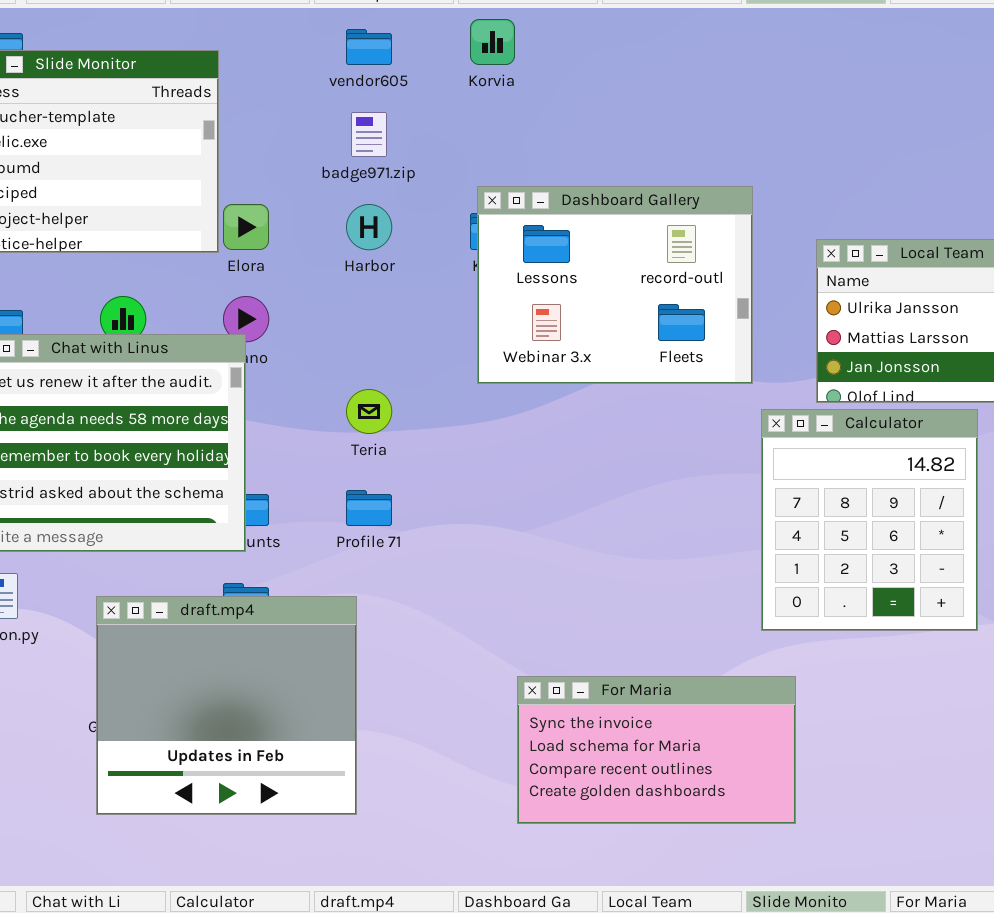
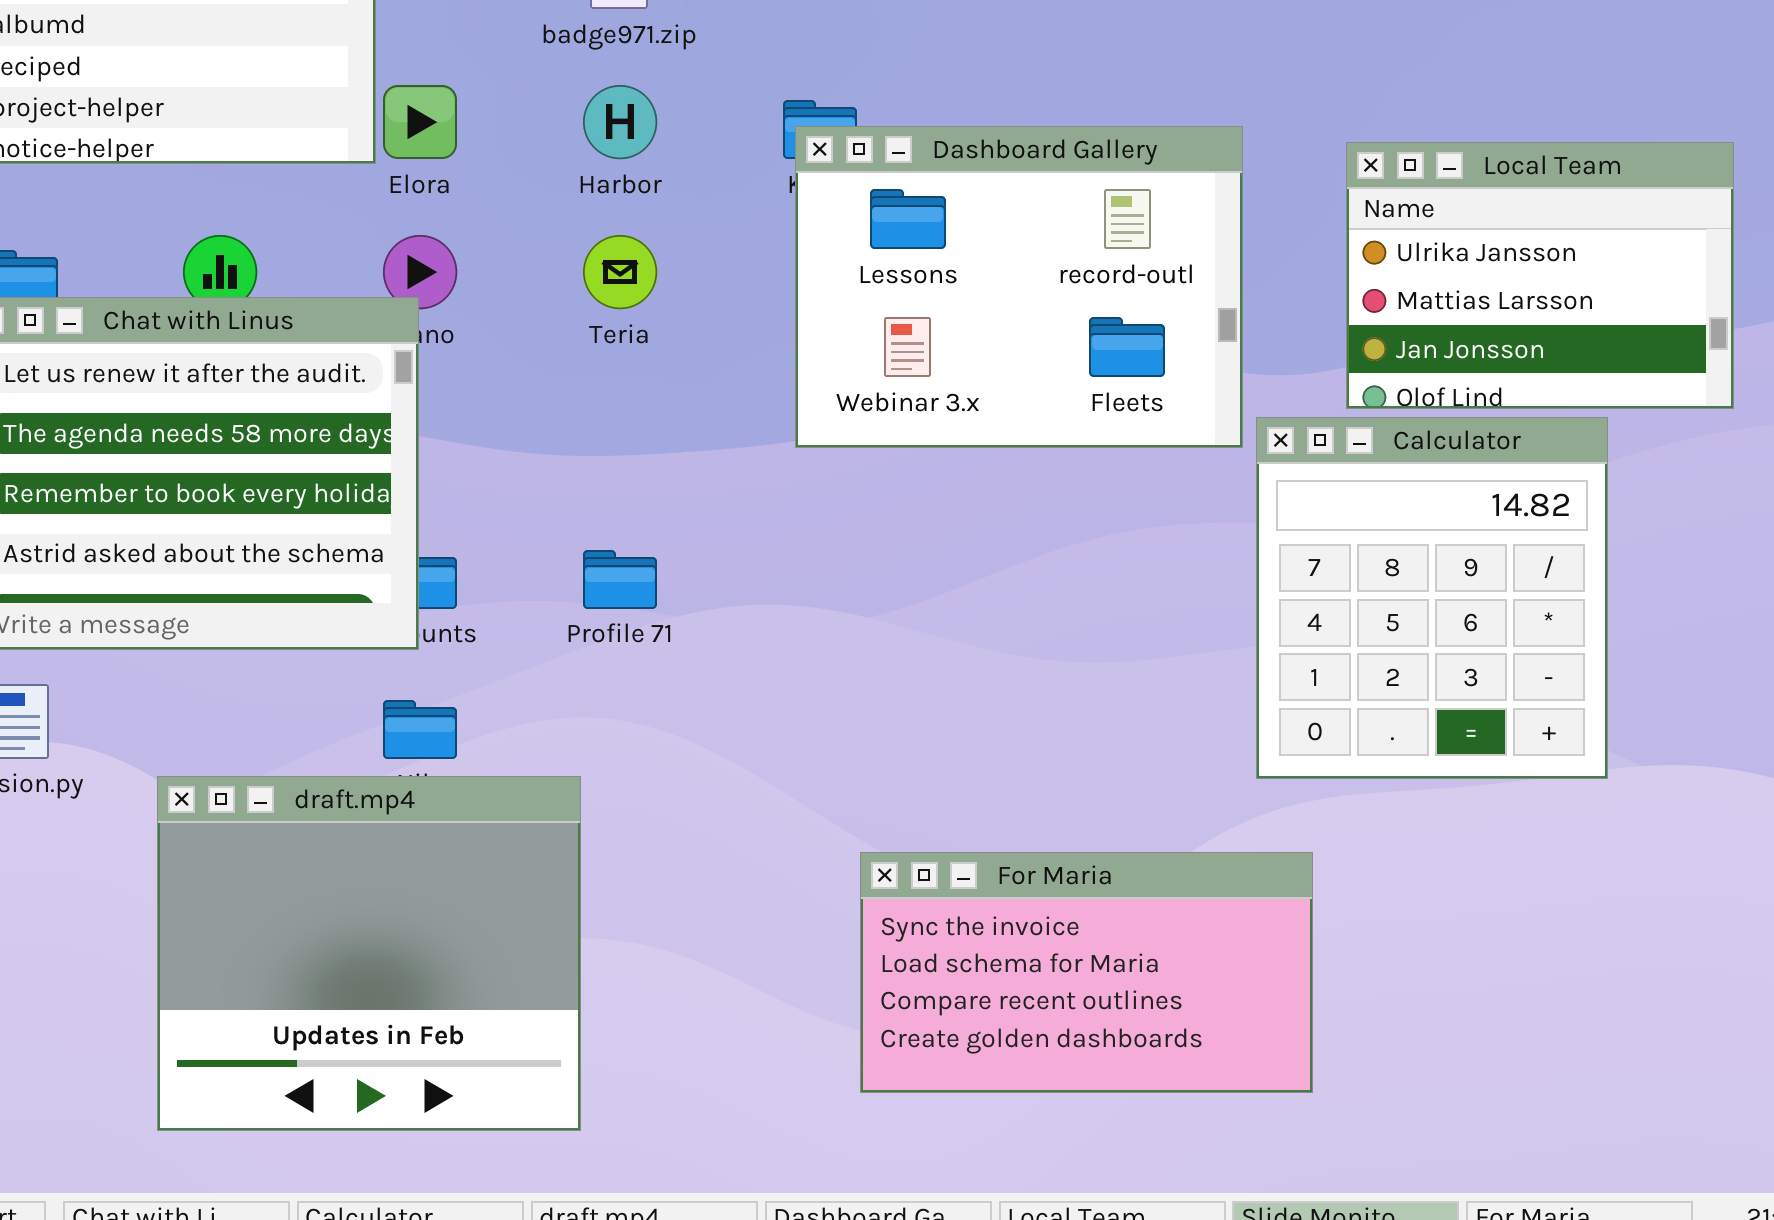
Dashboard Gallery: [477,186,753,384] -> [795,126,1243,448], moved
Teria: [346,389,392,434] -> [583,235,657,309], moved
draft.mp4: [96,596,357,815] -> [157,776,581,1131], moved

